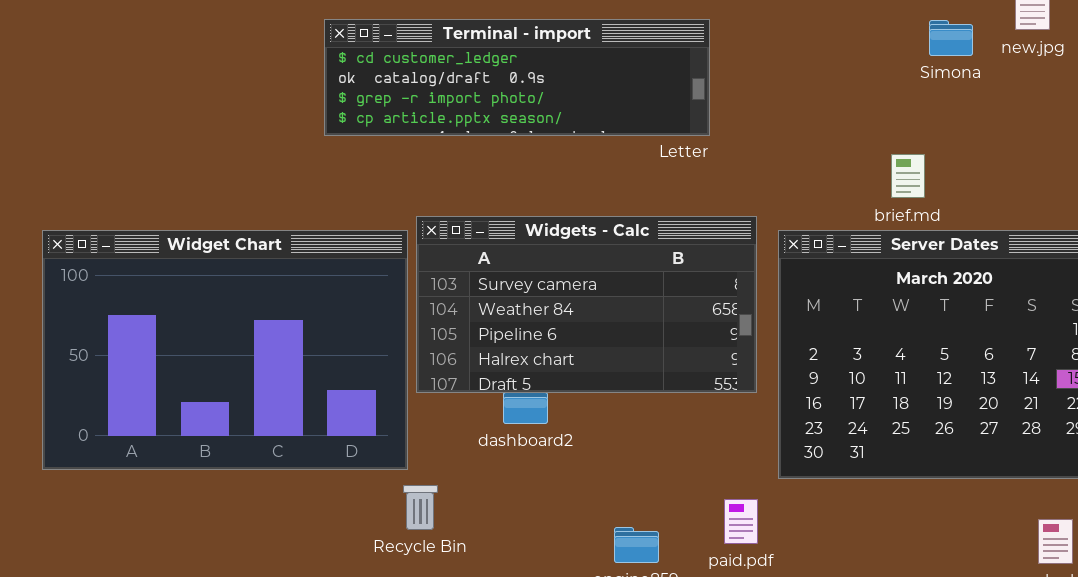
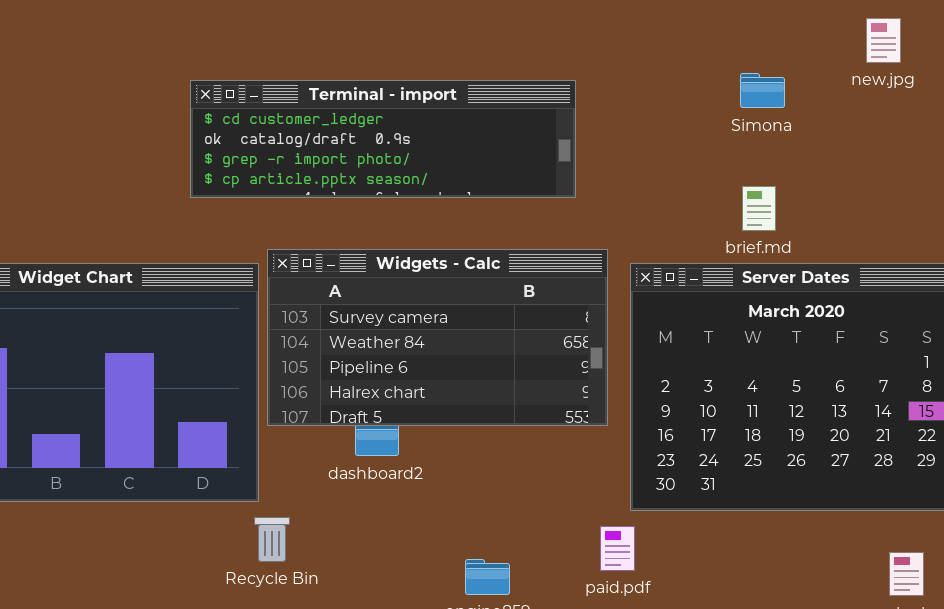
Terminal - import: [324,19,710,136] -> [190,80,576,198], moved
Simona: [929,20,973,56] -> [740,73,785,108], moved
paid.pdf: [724,499,758,544] -> [600,526,635,571], moved

